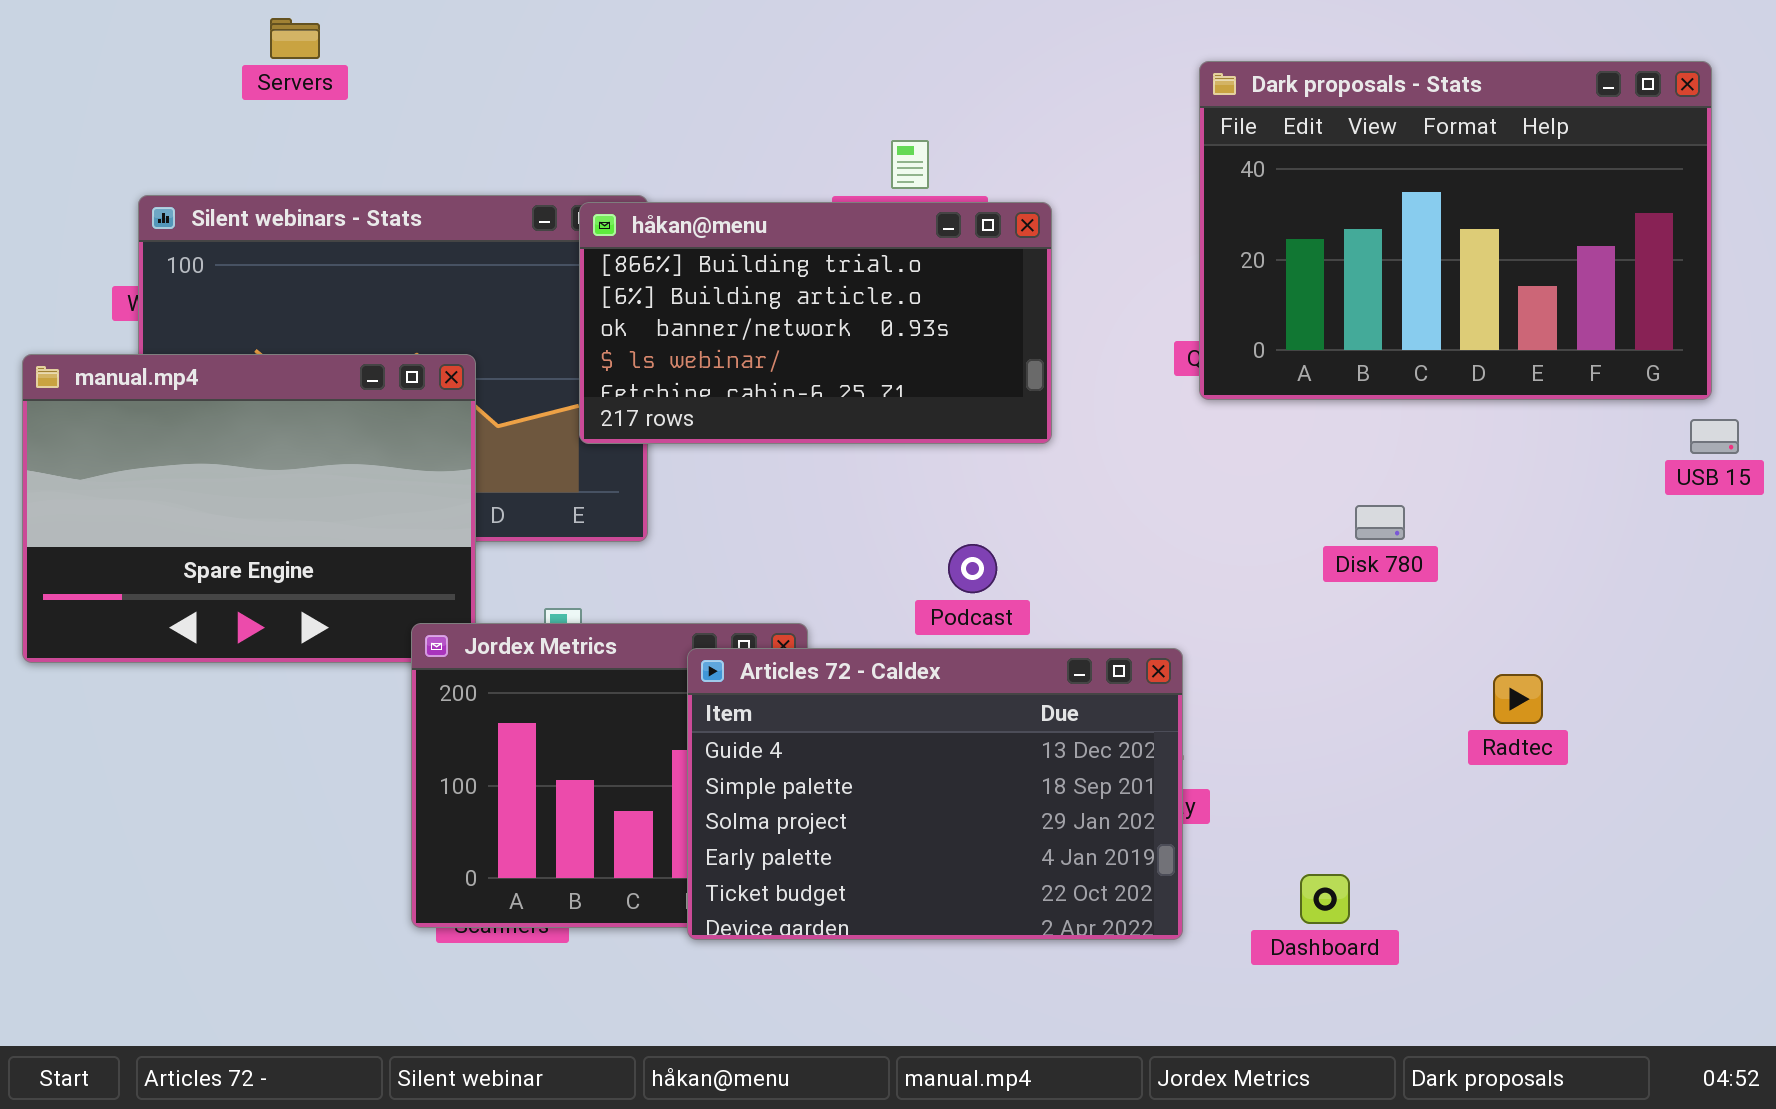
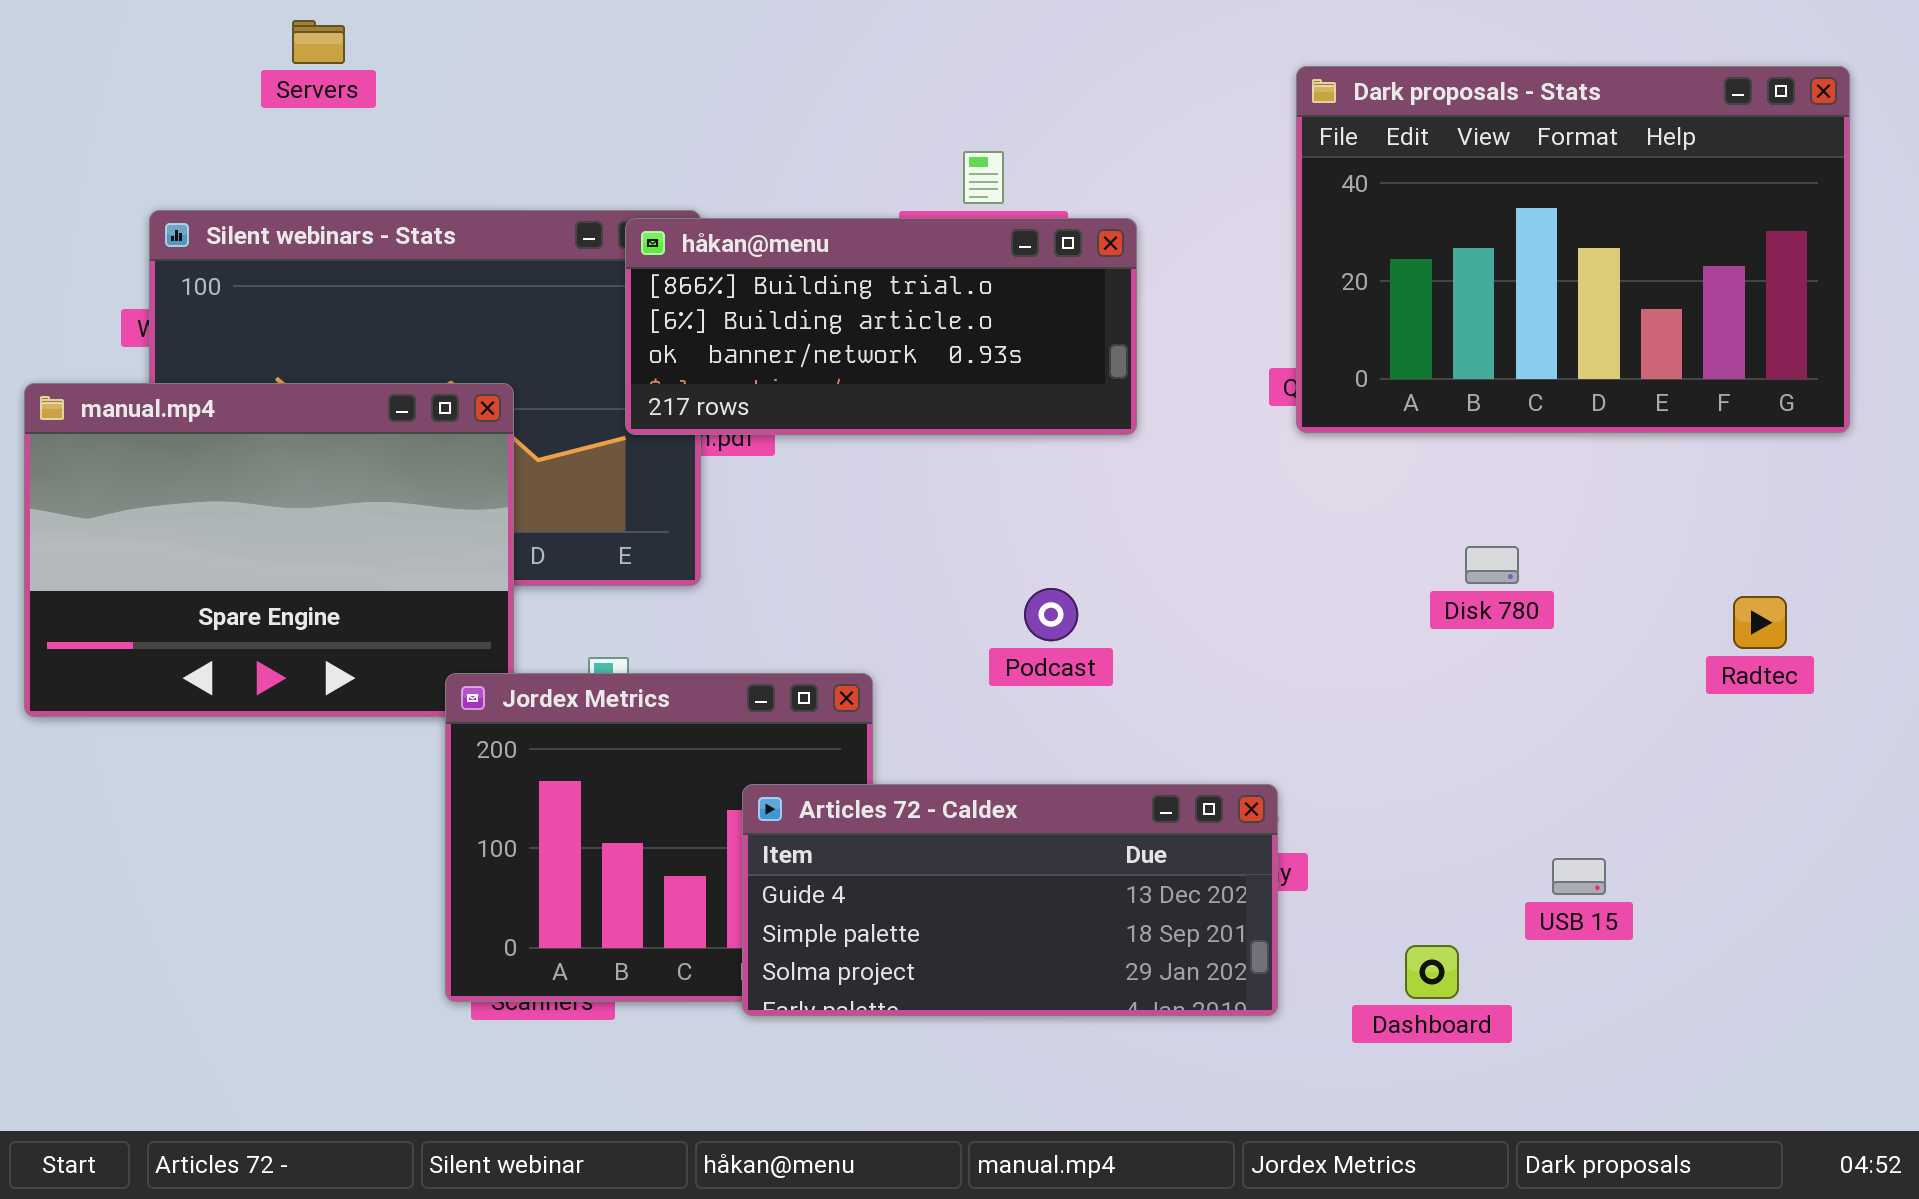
håkan@menu: [579,202,1052,444] -> [625,218,1137,435], resized
USB 15: [1690,419,1739,454] -> [1552,858,1606,895], moved
Articles 72 - Caldex: [687,648,1183,940] -> [742,784,1278,1016], resized
Radtec: [1493,674,1543,724] -> [1733,596,1787,649], moved

